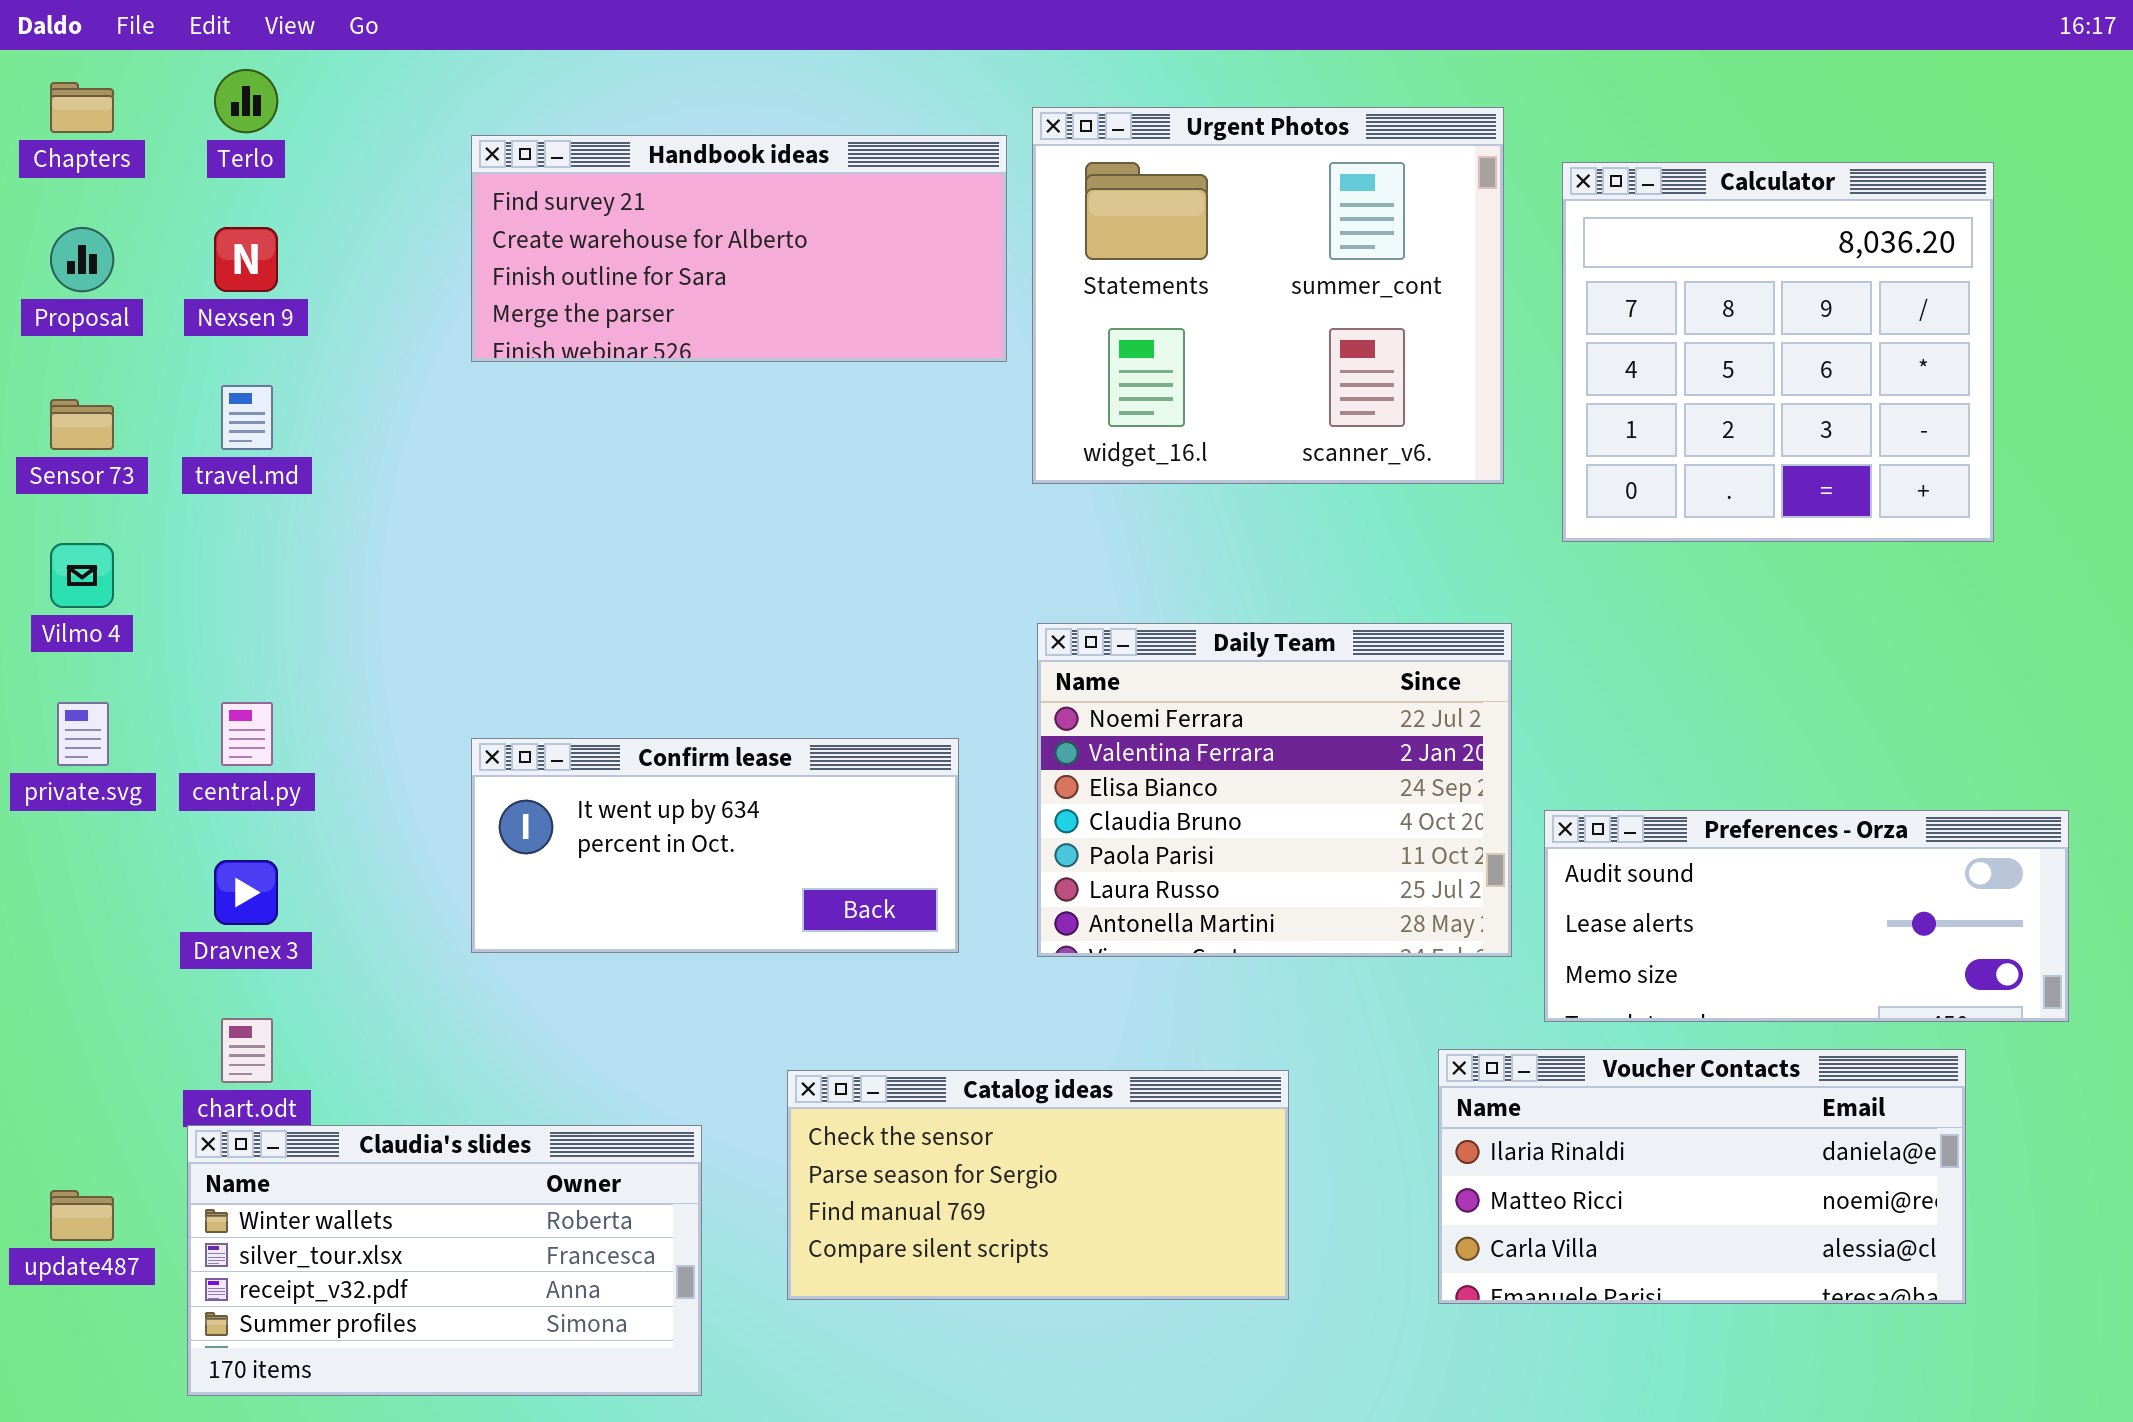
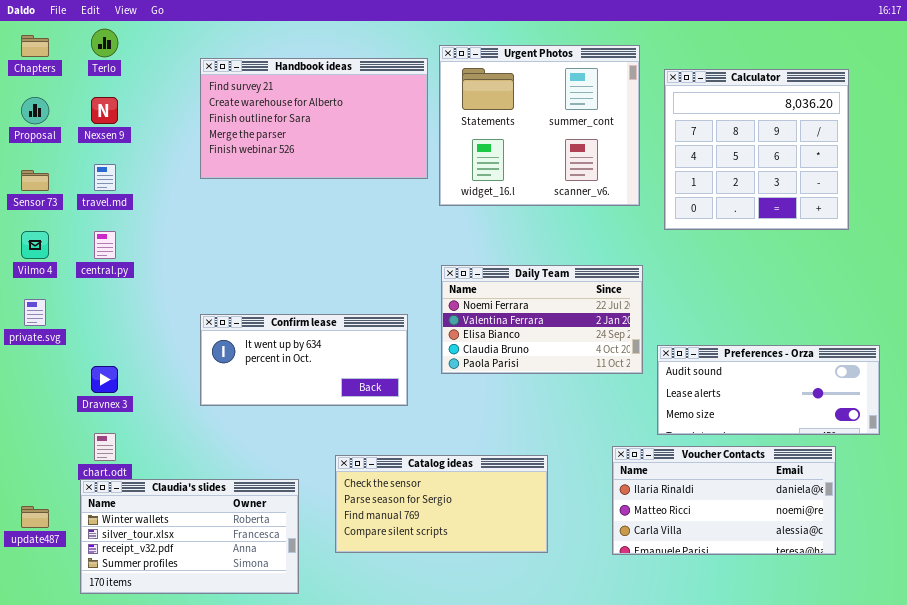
Handbook ideas: [471,135,1007,362] -> [200,58,428,179], resized
Daily Team: [1037,623,1512,957] -> [441,265,643,374], resized
central.py: [221,702,273,766] -> [94,231,116,259], moved

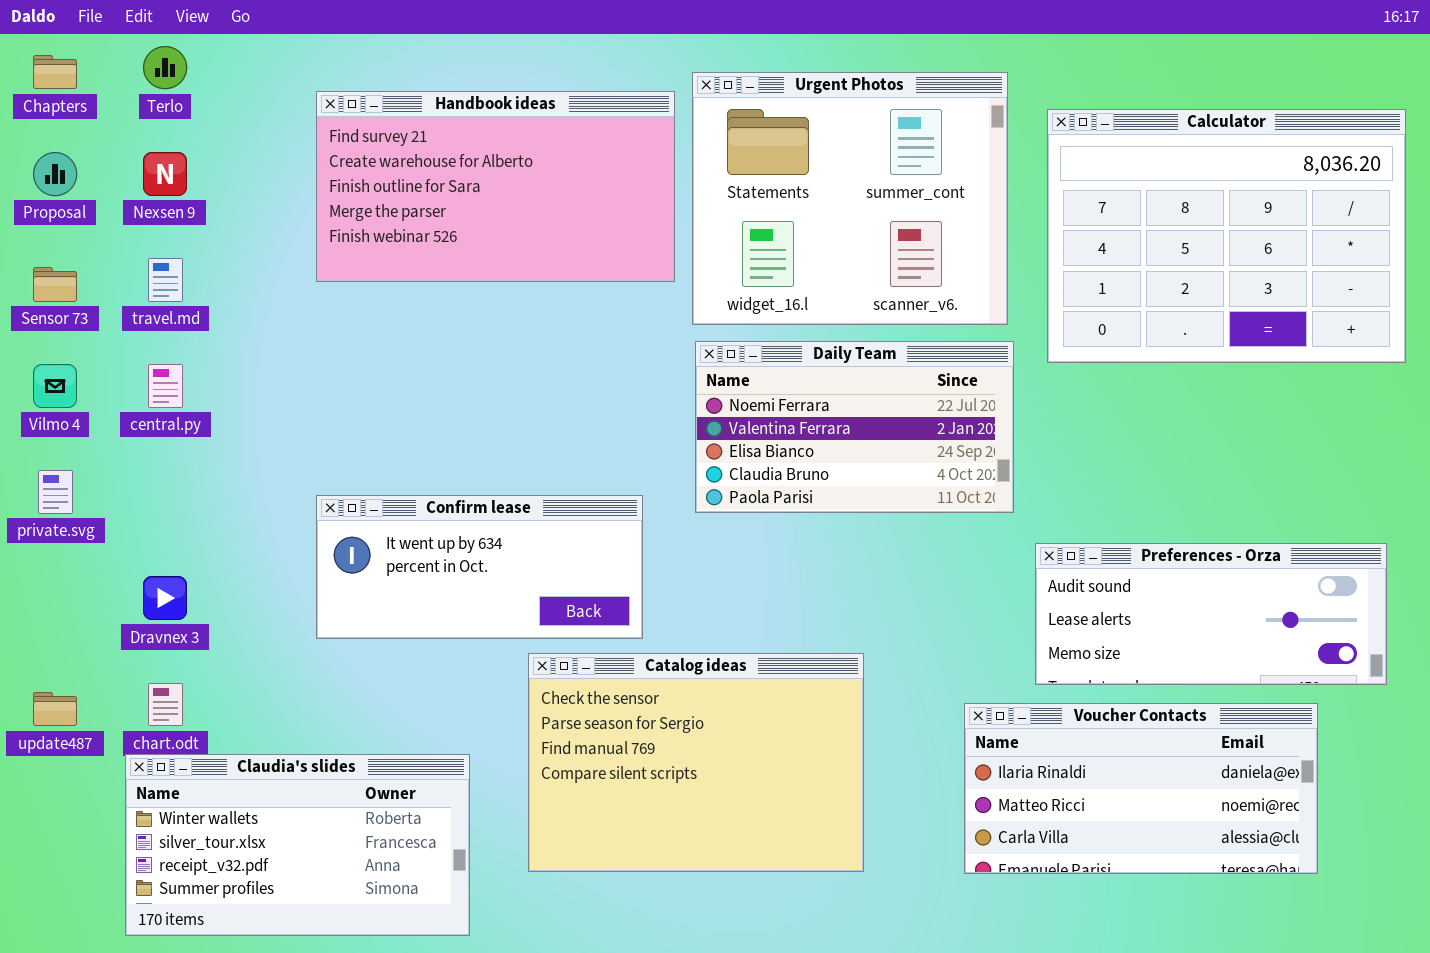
Calculator: [664,69,849,230] -> [1047,109,1406,363], resized
Daily Team: [441,265,643,374] -> [695,341,1014,513], moved
Catalog ideas: [335,455,548,553] -> [528,653,864,872], resized
update487: [21,506,49,528] -> [33,692,77,726], moved

